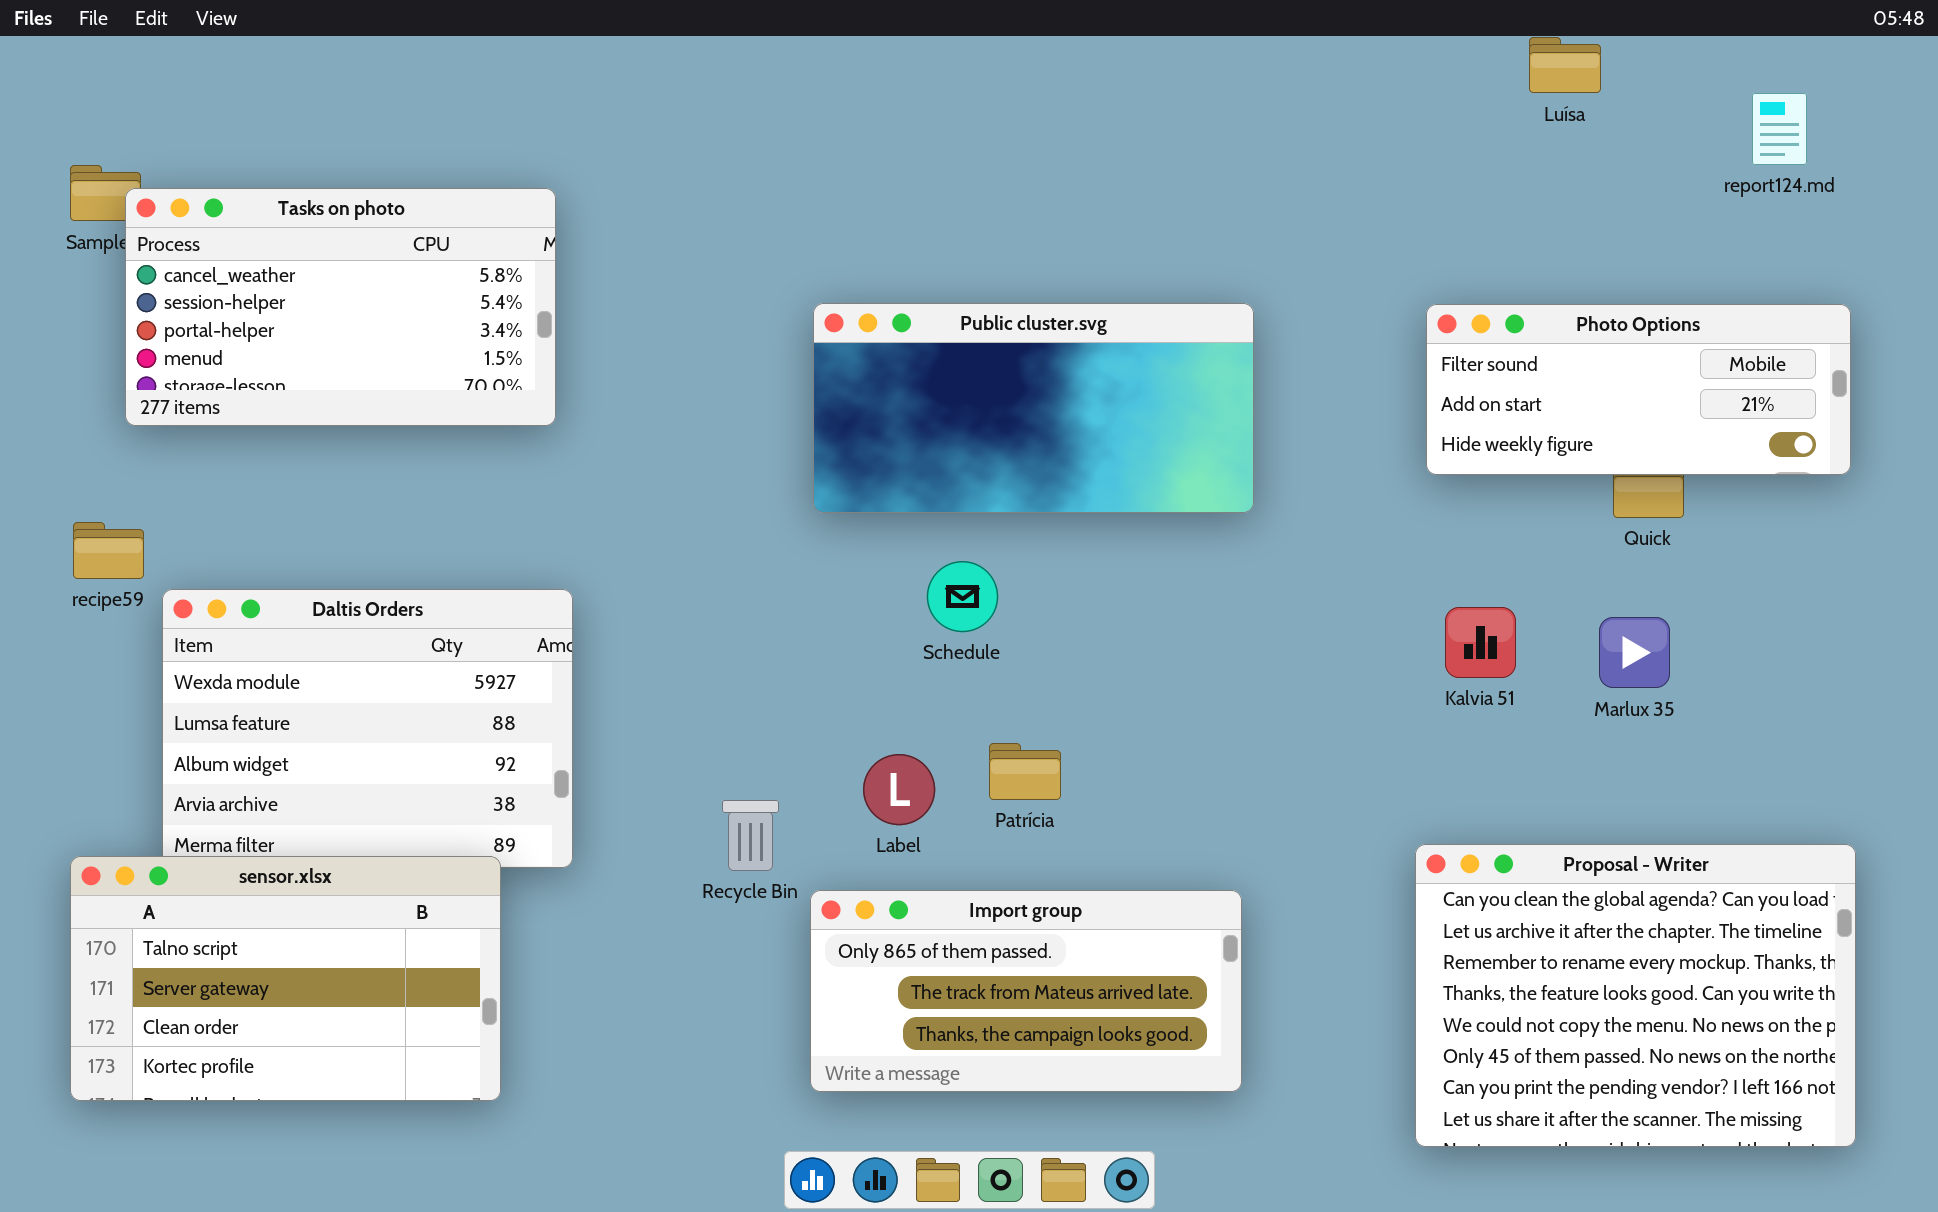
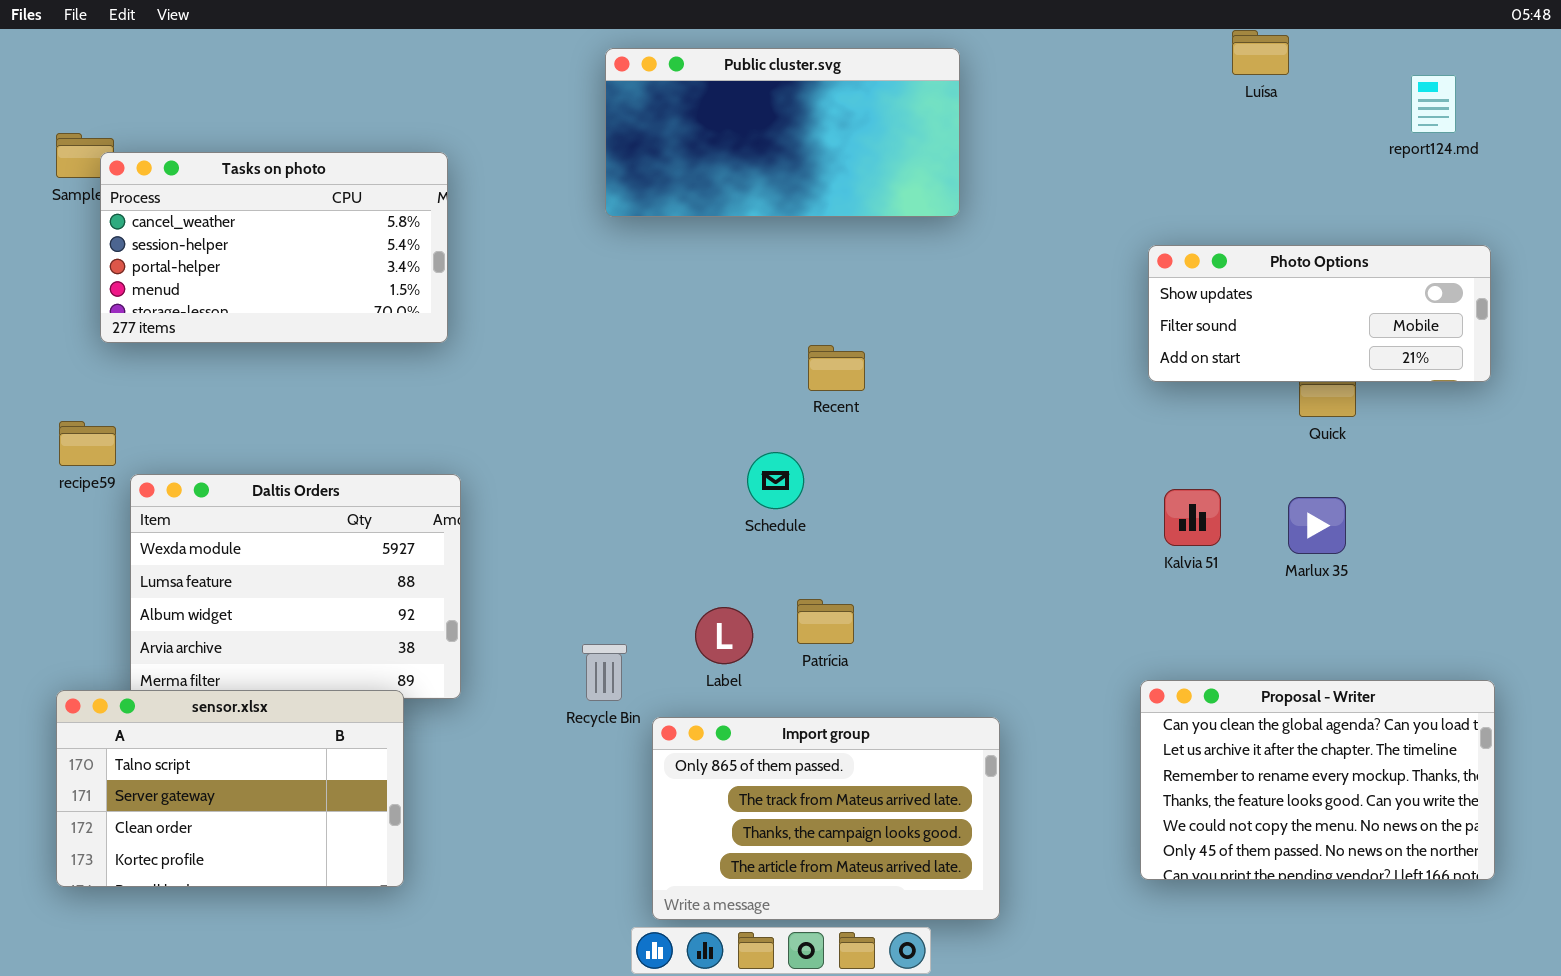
Public cluster.svg: [813,303,1254,513] -> [605,48,960,217], moved
Photo Options: [1426,304,1851,475] -> [1148,245,1491,382], scrolled up 1 row
Proposal - Writer: [1415,844,1856,1147] -> [1140,680,1495,880], resized
Import group: [810,890,1242,1092] -> [652,717,1000,920], resized

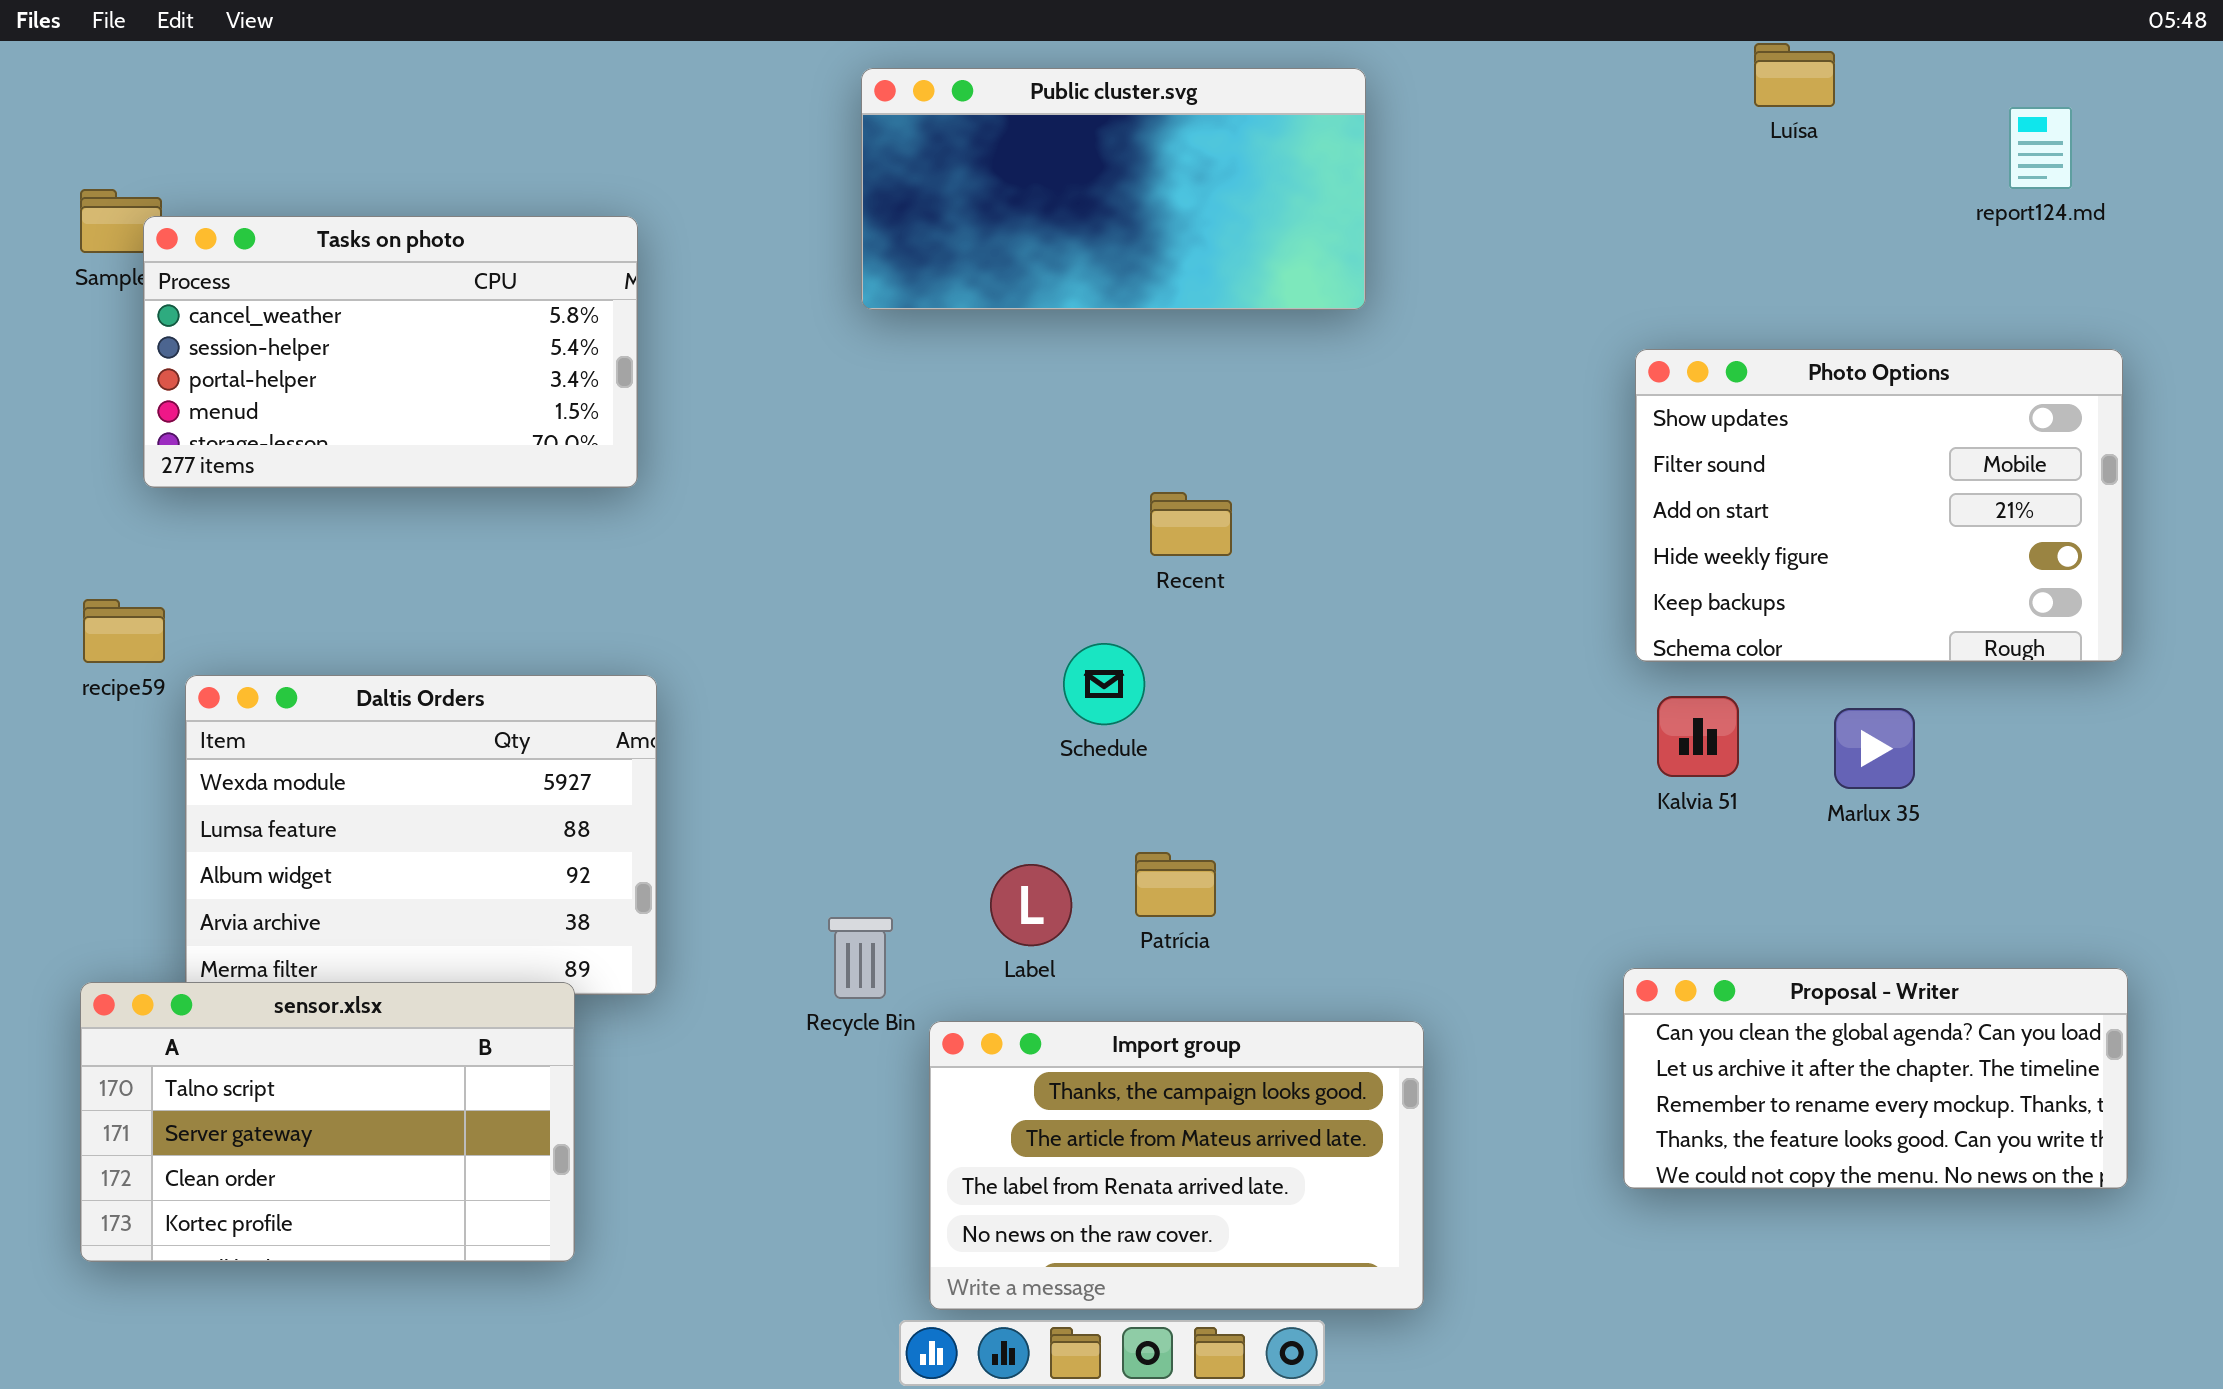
Photo Options: [1148,245,1491,382] -> [1635,349,2123,662], resized
Proposal - Writer: [1140,680,1495,880] -> [1623,968,2128,1189], resized
Import group: [652,717,1000,920] -> [929,1021,1424,1310], scrolled down 2 rows

